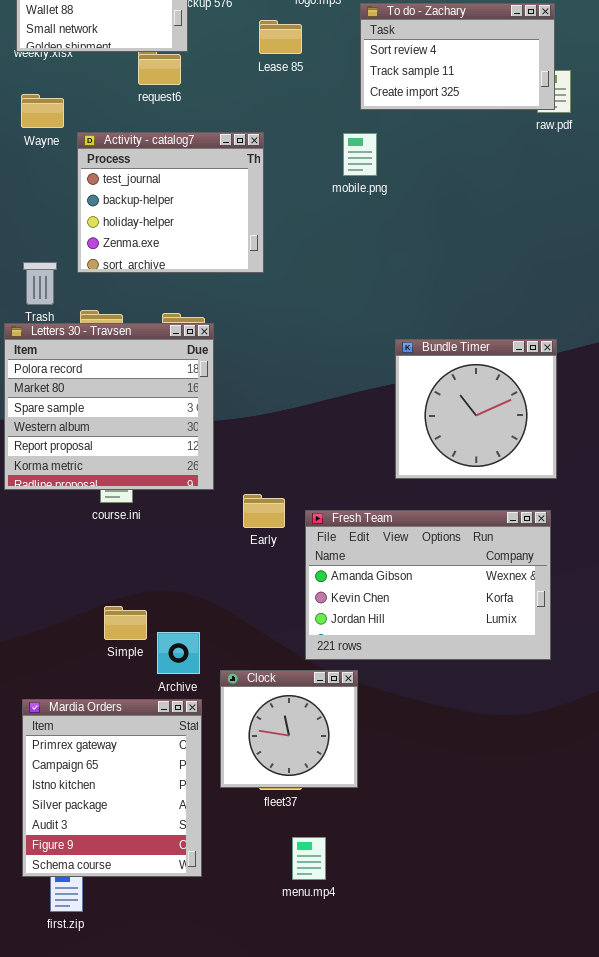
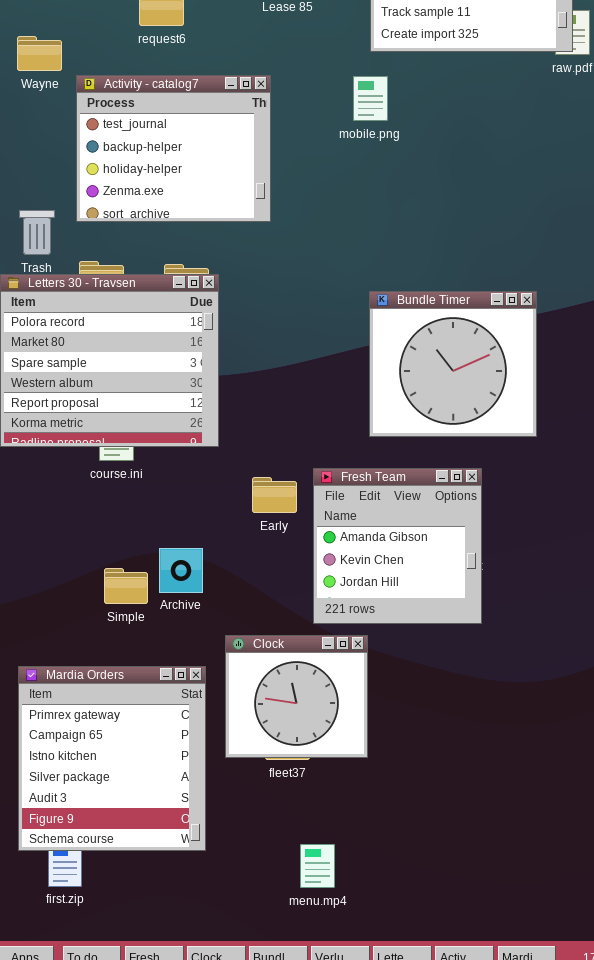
Bundle Timer: [395,339,557,479] -> [369,291,537,437], moved
Early: [243,494,285,528] -> [252,477,297,513], moved
Fresh Team: [305,510,551,660] -> [313,468,482,624], resized
Archive: [157,632,200,674] -> [159,548,203,593], moved
menu.mp4: [292,837,326,880] -> [300,844,335,888], moved

